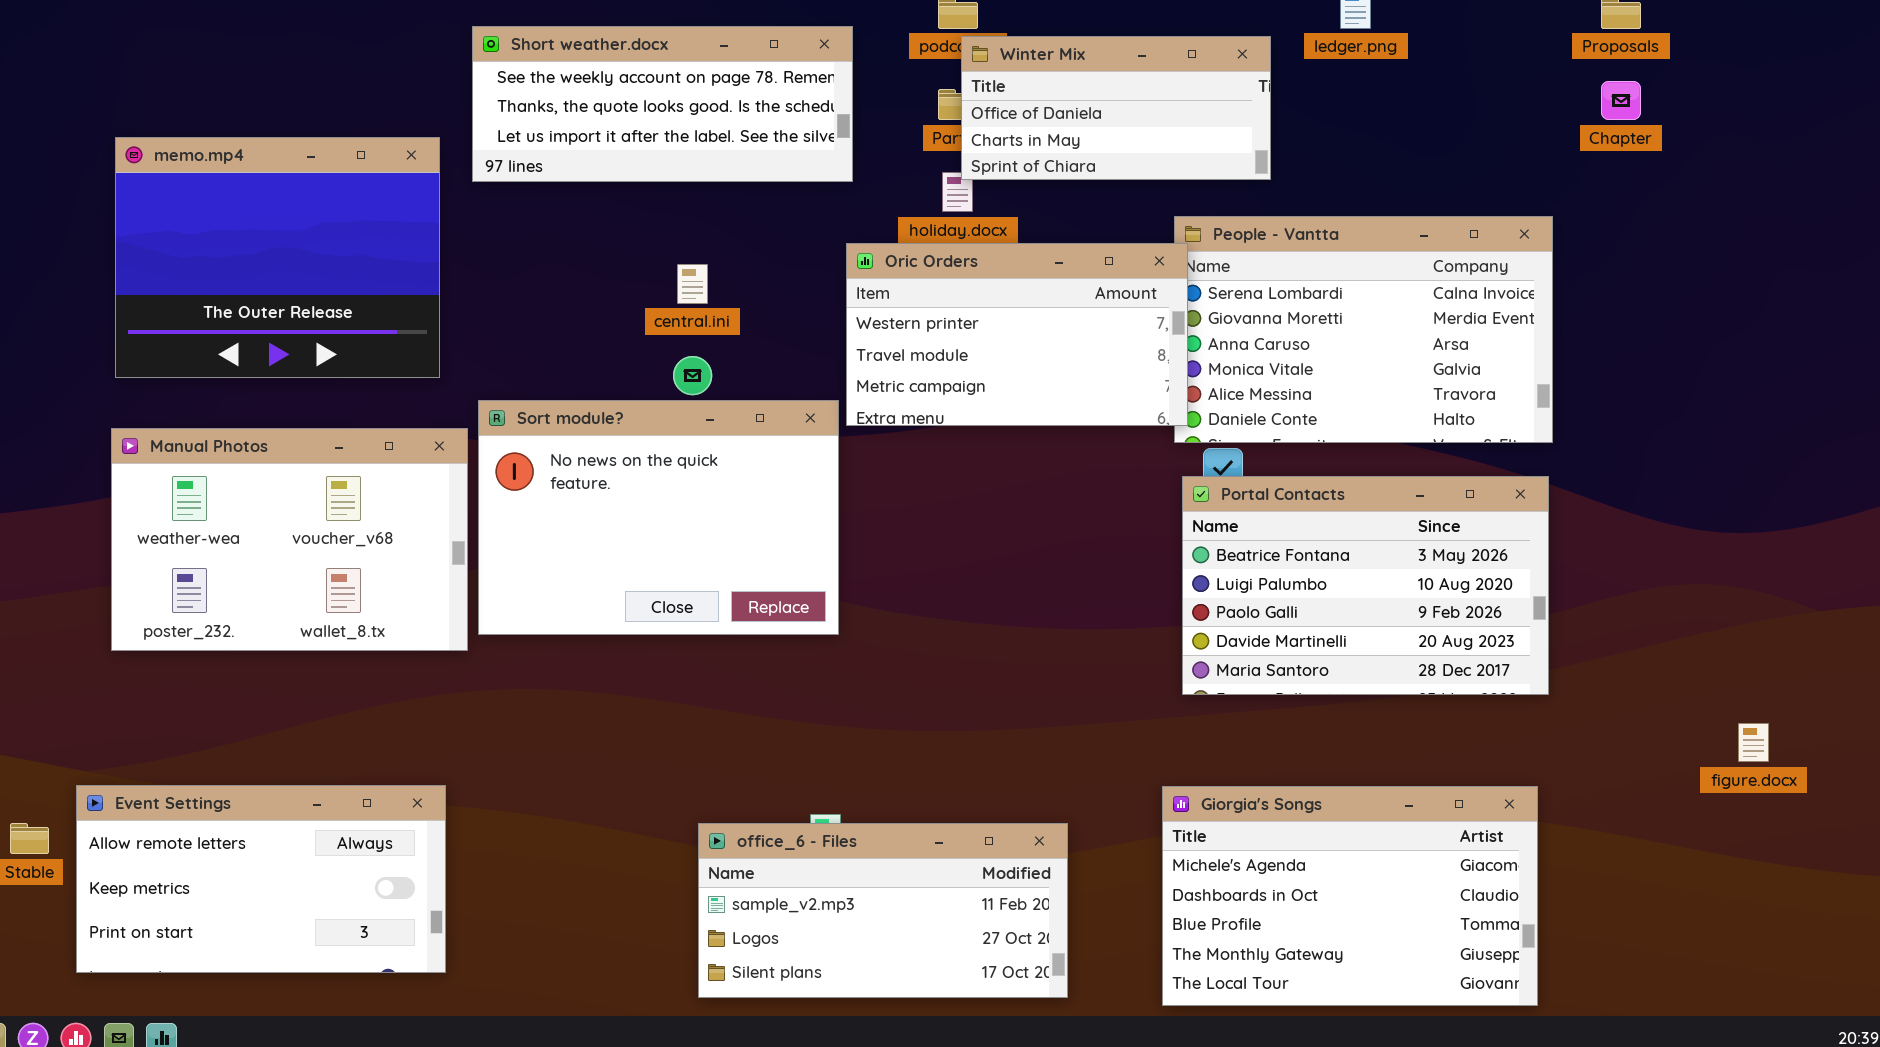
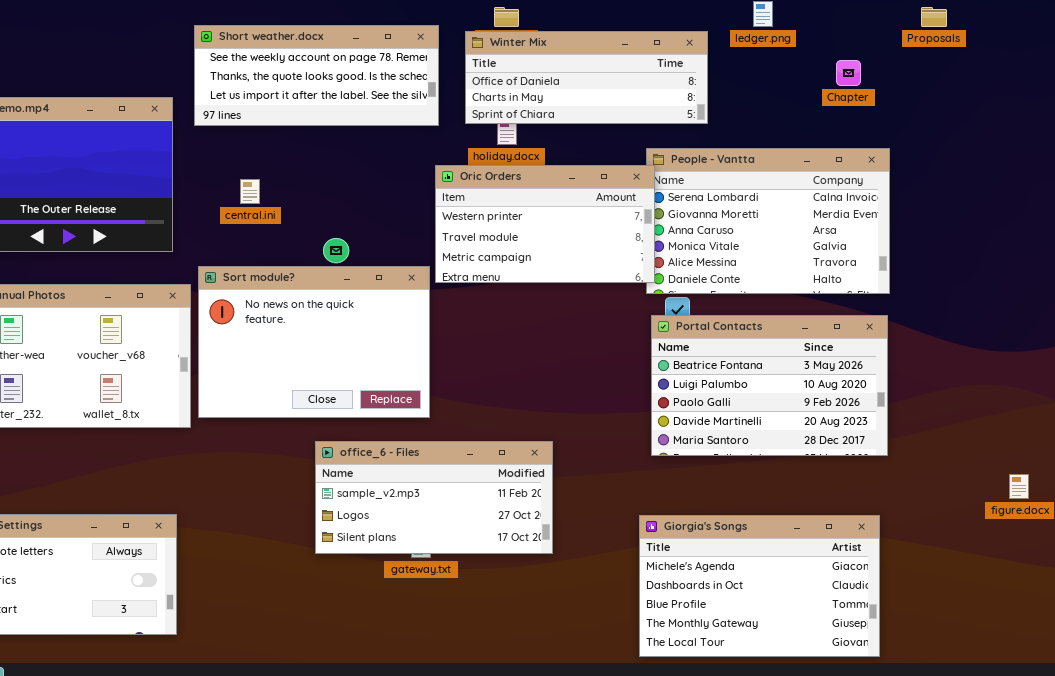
Winter Mix: [961,36,1271,180] -> [465,31,708,124], resized
Chapter: [1601,81,1641,120] -> [836,60,861,86], moved
central.ini: [677,264,708,304] -> [240,179,260,204], moved
office_6 - Files: [698,823,1068,998] -> [315,441,553,554], moved

